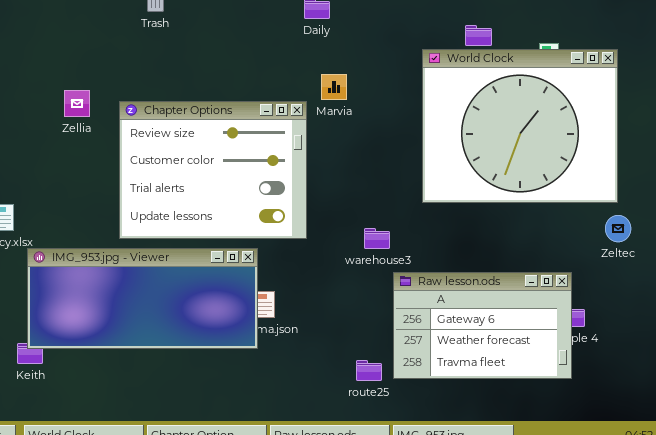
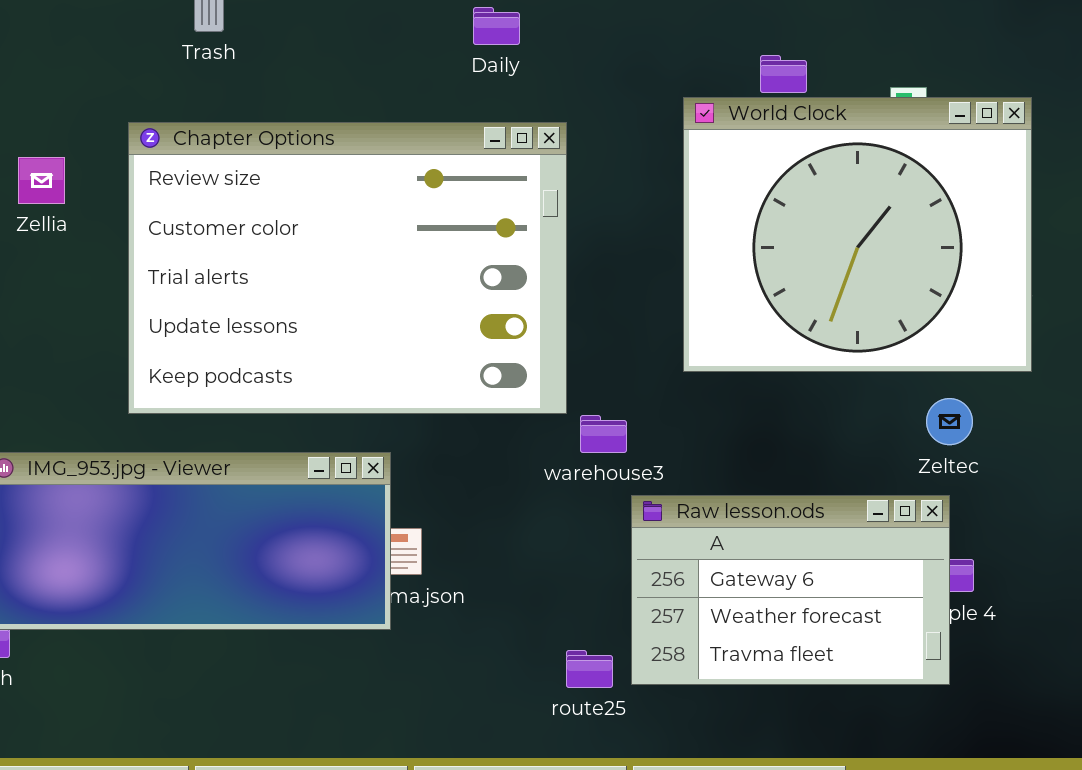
Zellia: [64,90,90,117] -> [18,157,65,204], moved
Chapter Options: [119,101,307,239] -> [128,122,567,414], moved, resized
Zeltec: [605,215,631,242] -> [926,398,973,445], moved

